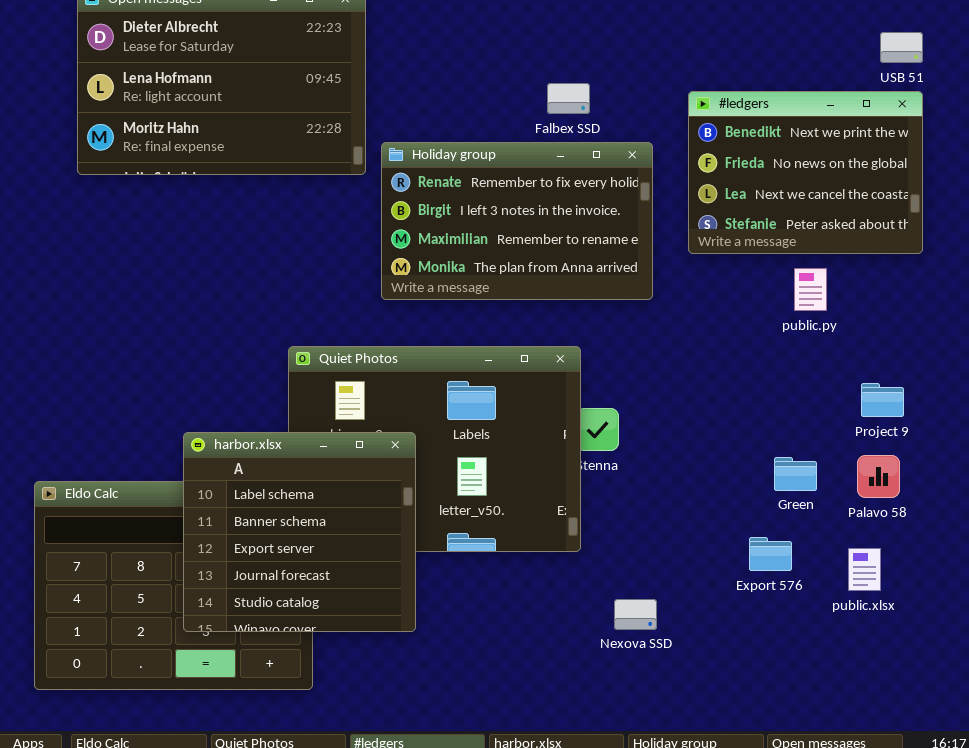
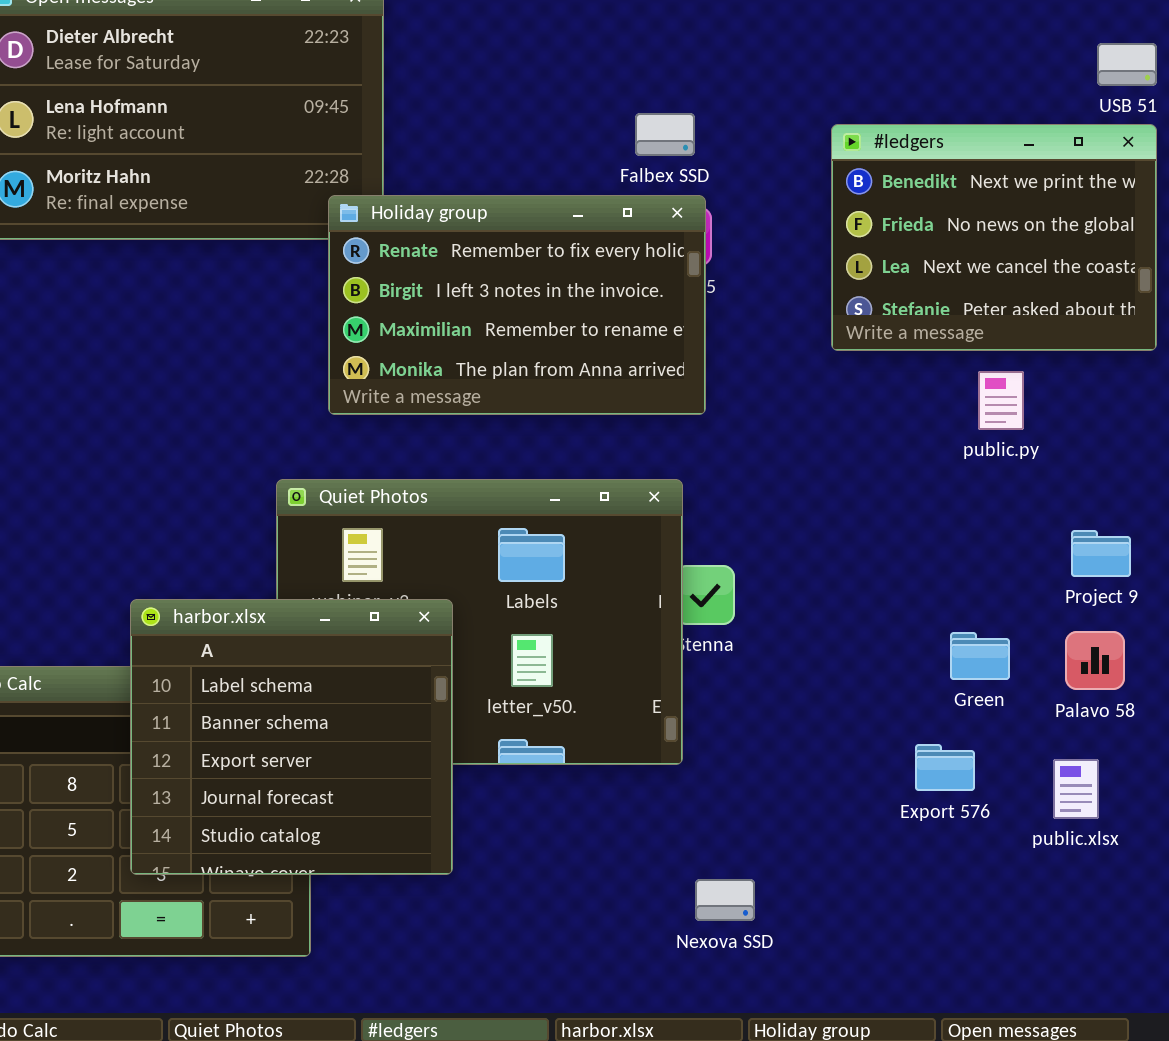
Holiday group: [381,142,653,300] -> [328,195,706,415], moved
Nexova SSD: [614,599,657,630] -> [695,879,755,921], moved

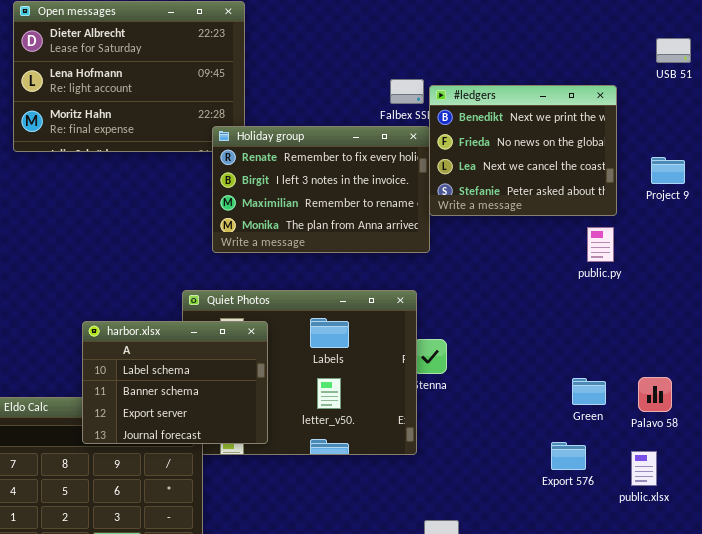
#ledgers: [831,124,1157,351] -> [429,85,617,216], moved
Project 9: [1071,530,1131,577] -> [651,157,685,184], moved
harbor.xlsx: [130,599,453,875] -> [82,321,268,444], moved, resized

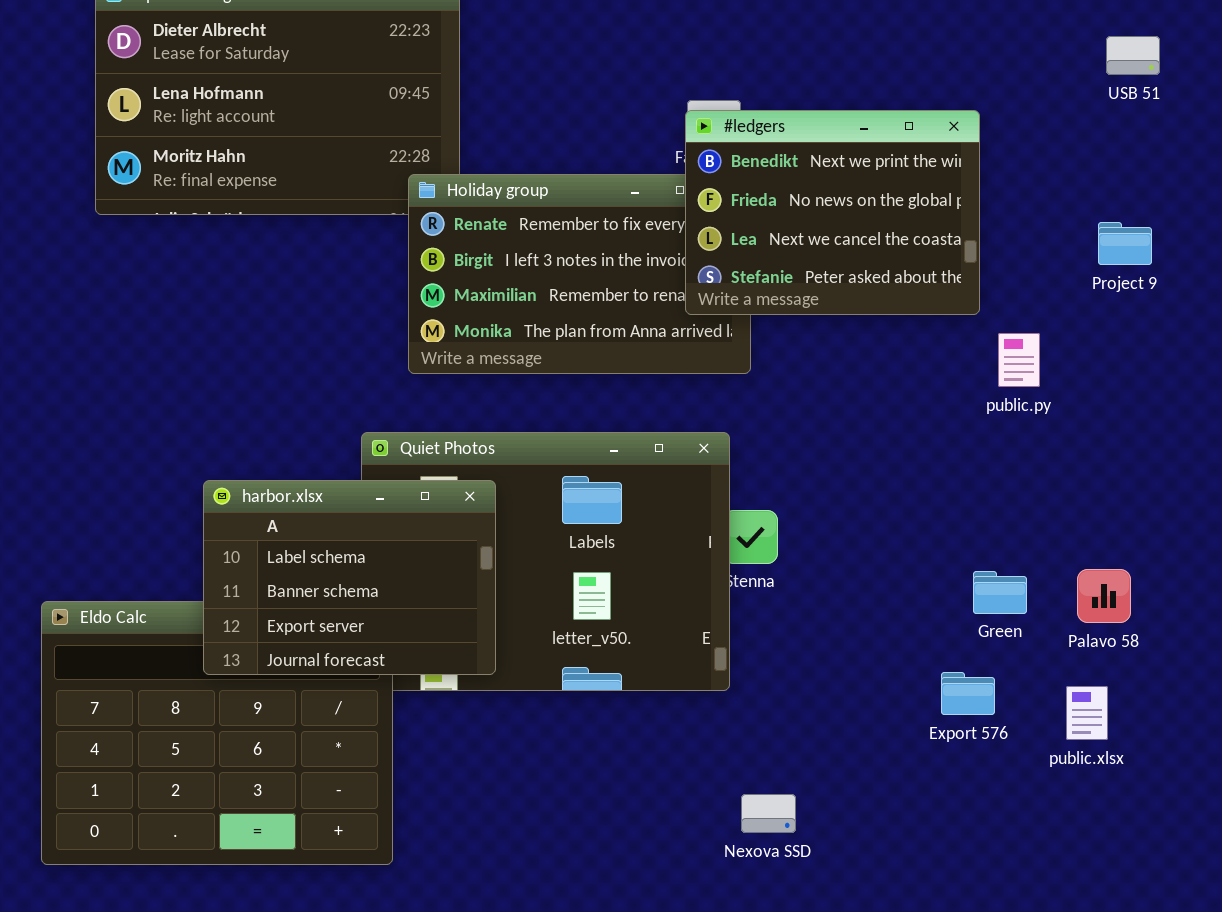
#ledgers: [429,85,617,216] -> [685,110,980,315], moved

